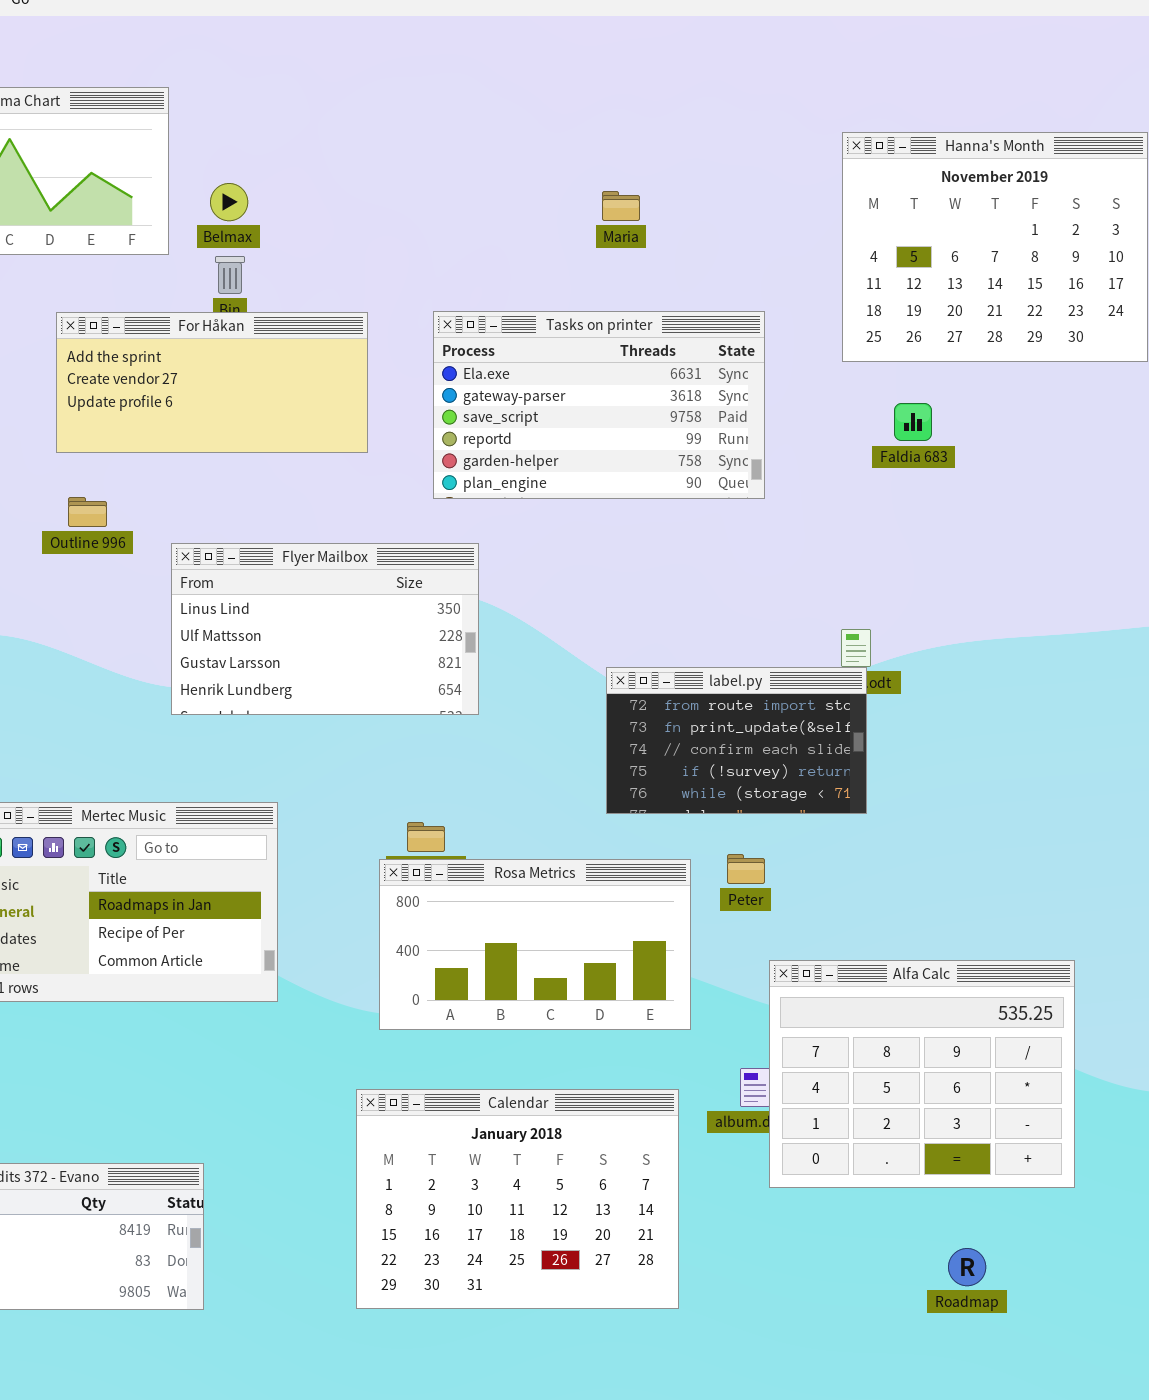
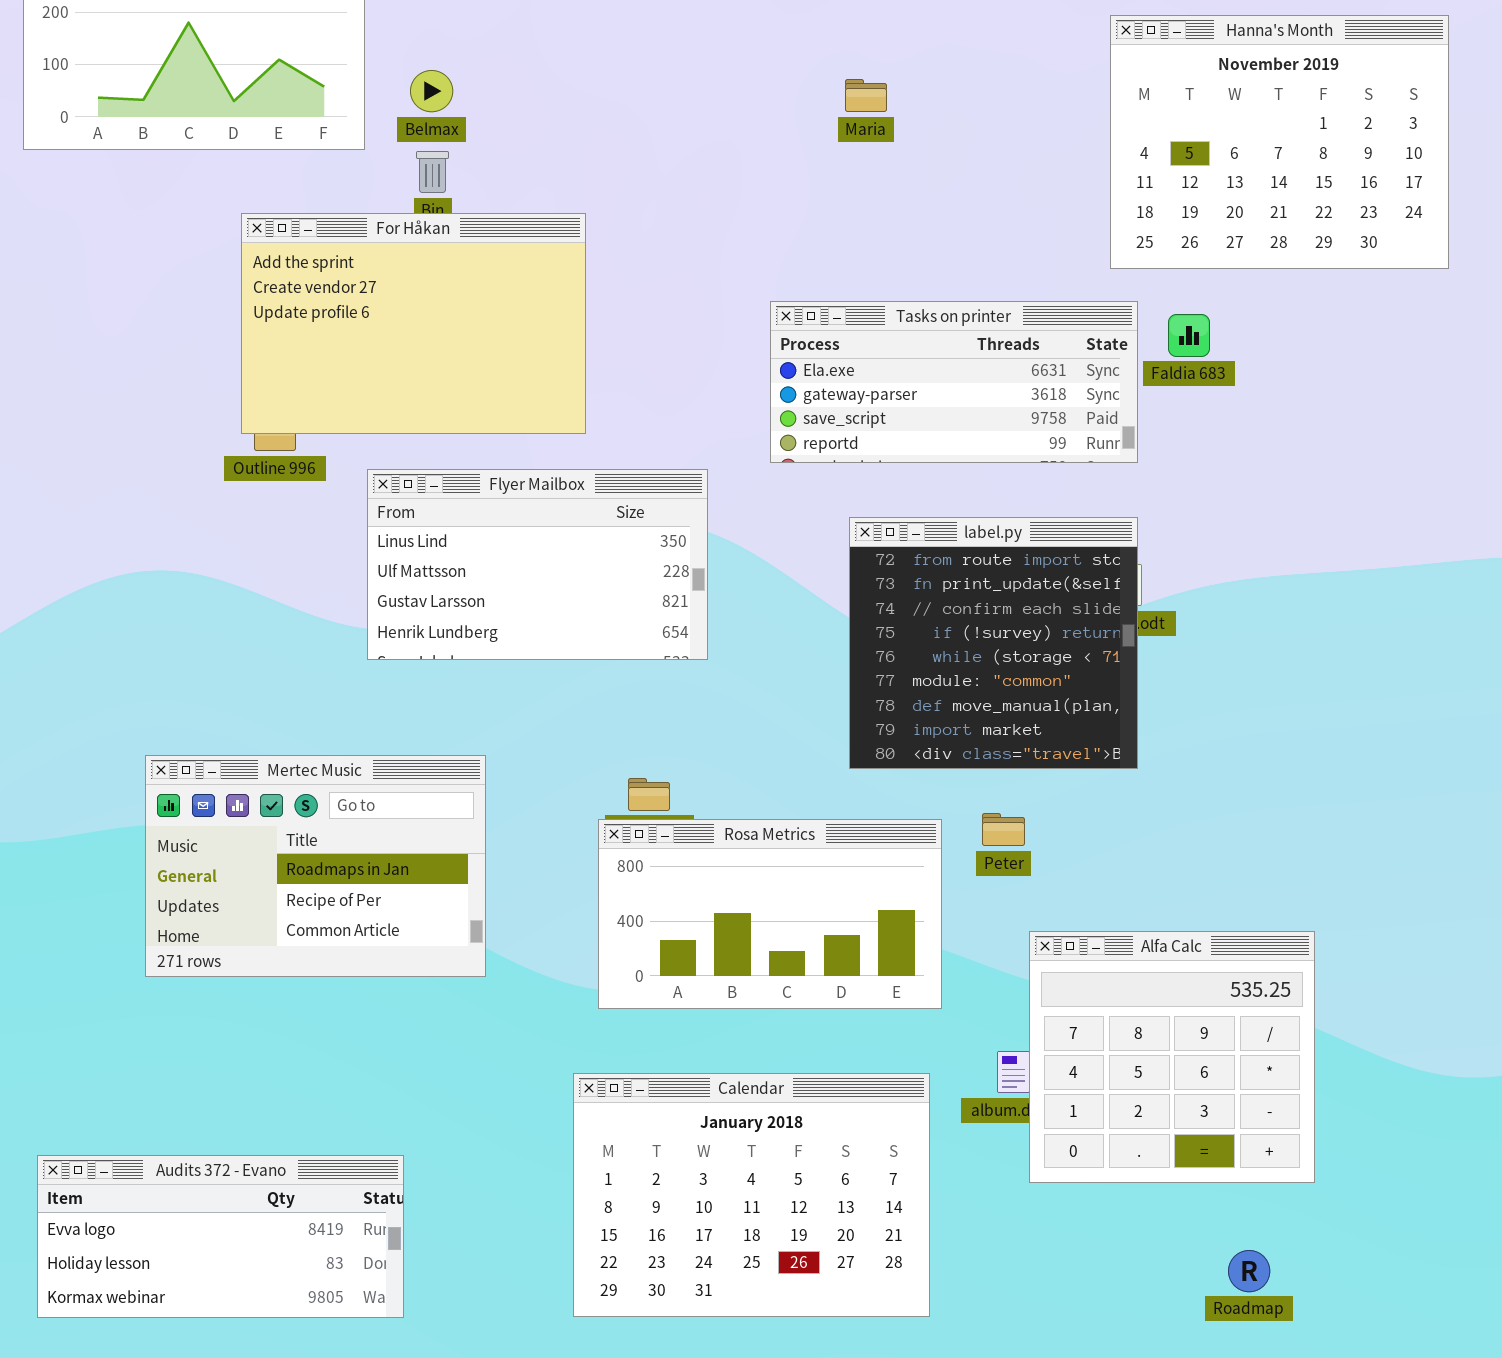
Tasks on printer: [433,311,765,499] -> [770,301,1138,463], moved, resized
For Håkan: [56,312,368,453] -> [241,213,586,434], resized
label.py: [606,667,867,814] -> [849,517,1138,769], resized
Alfa Calc: [769,960,1075,1188] -> [1029,931,1315,1183], resized

